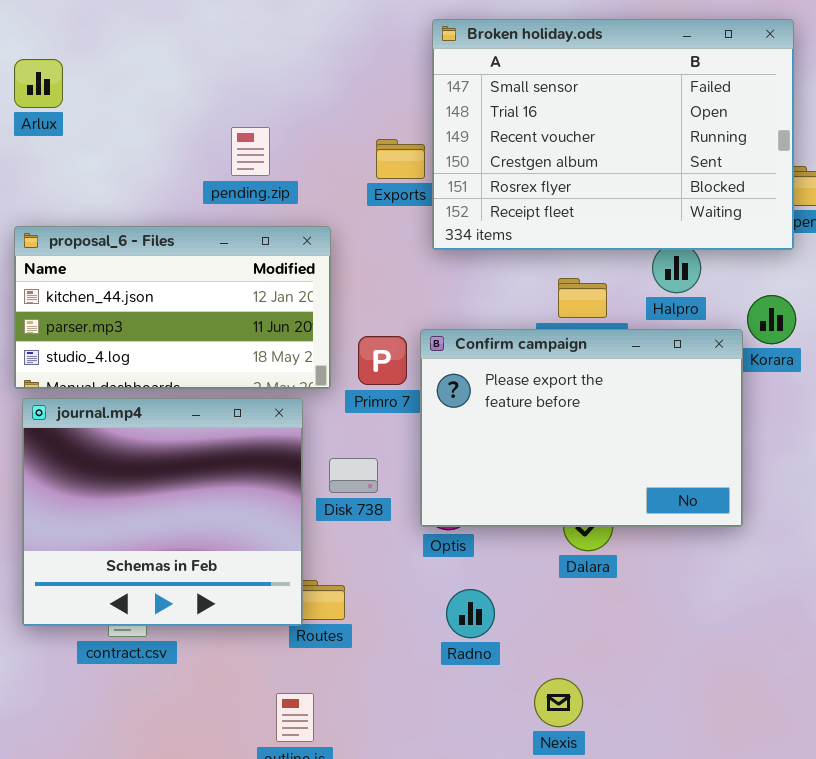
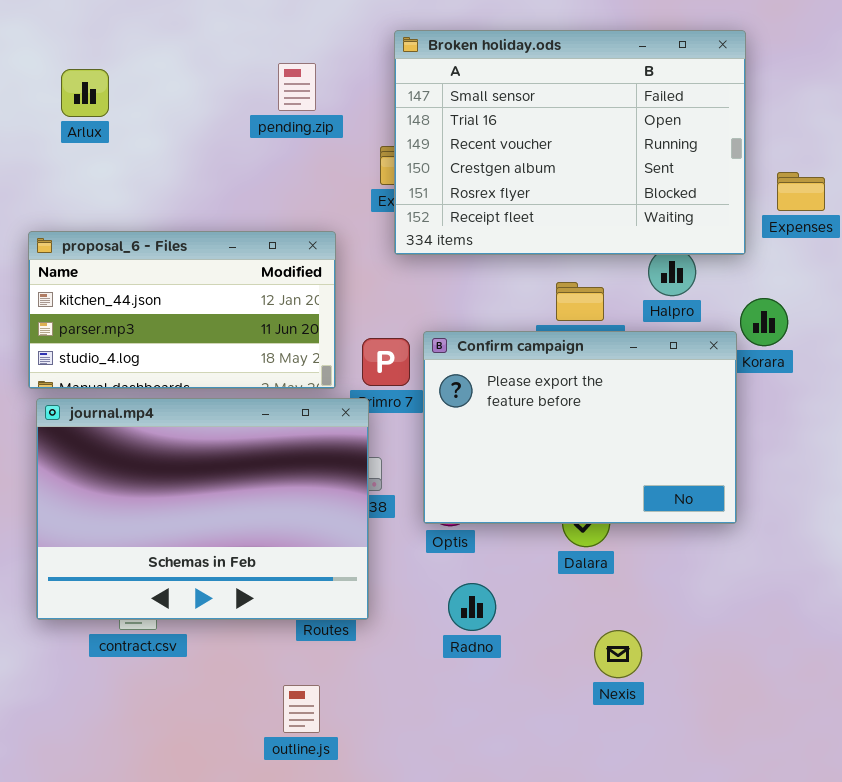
Broken holiday.ods: [432,19,794,250] -> [394,30,746,255], moved
Arlux: [14,59,63,108] -> [61,69,109,117], moved
pending.zip: [231,127,270,176] -> [278,63,316,111], moved
journal.mp4: [22,398,303,626] -> [36,398,369,620], resized
Nexis: [534,678,583,727] -> [594,630,642,678], moved

